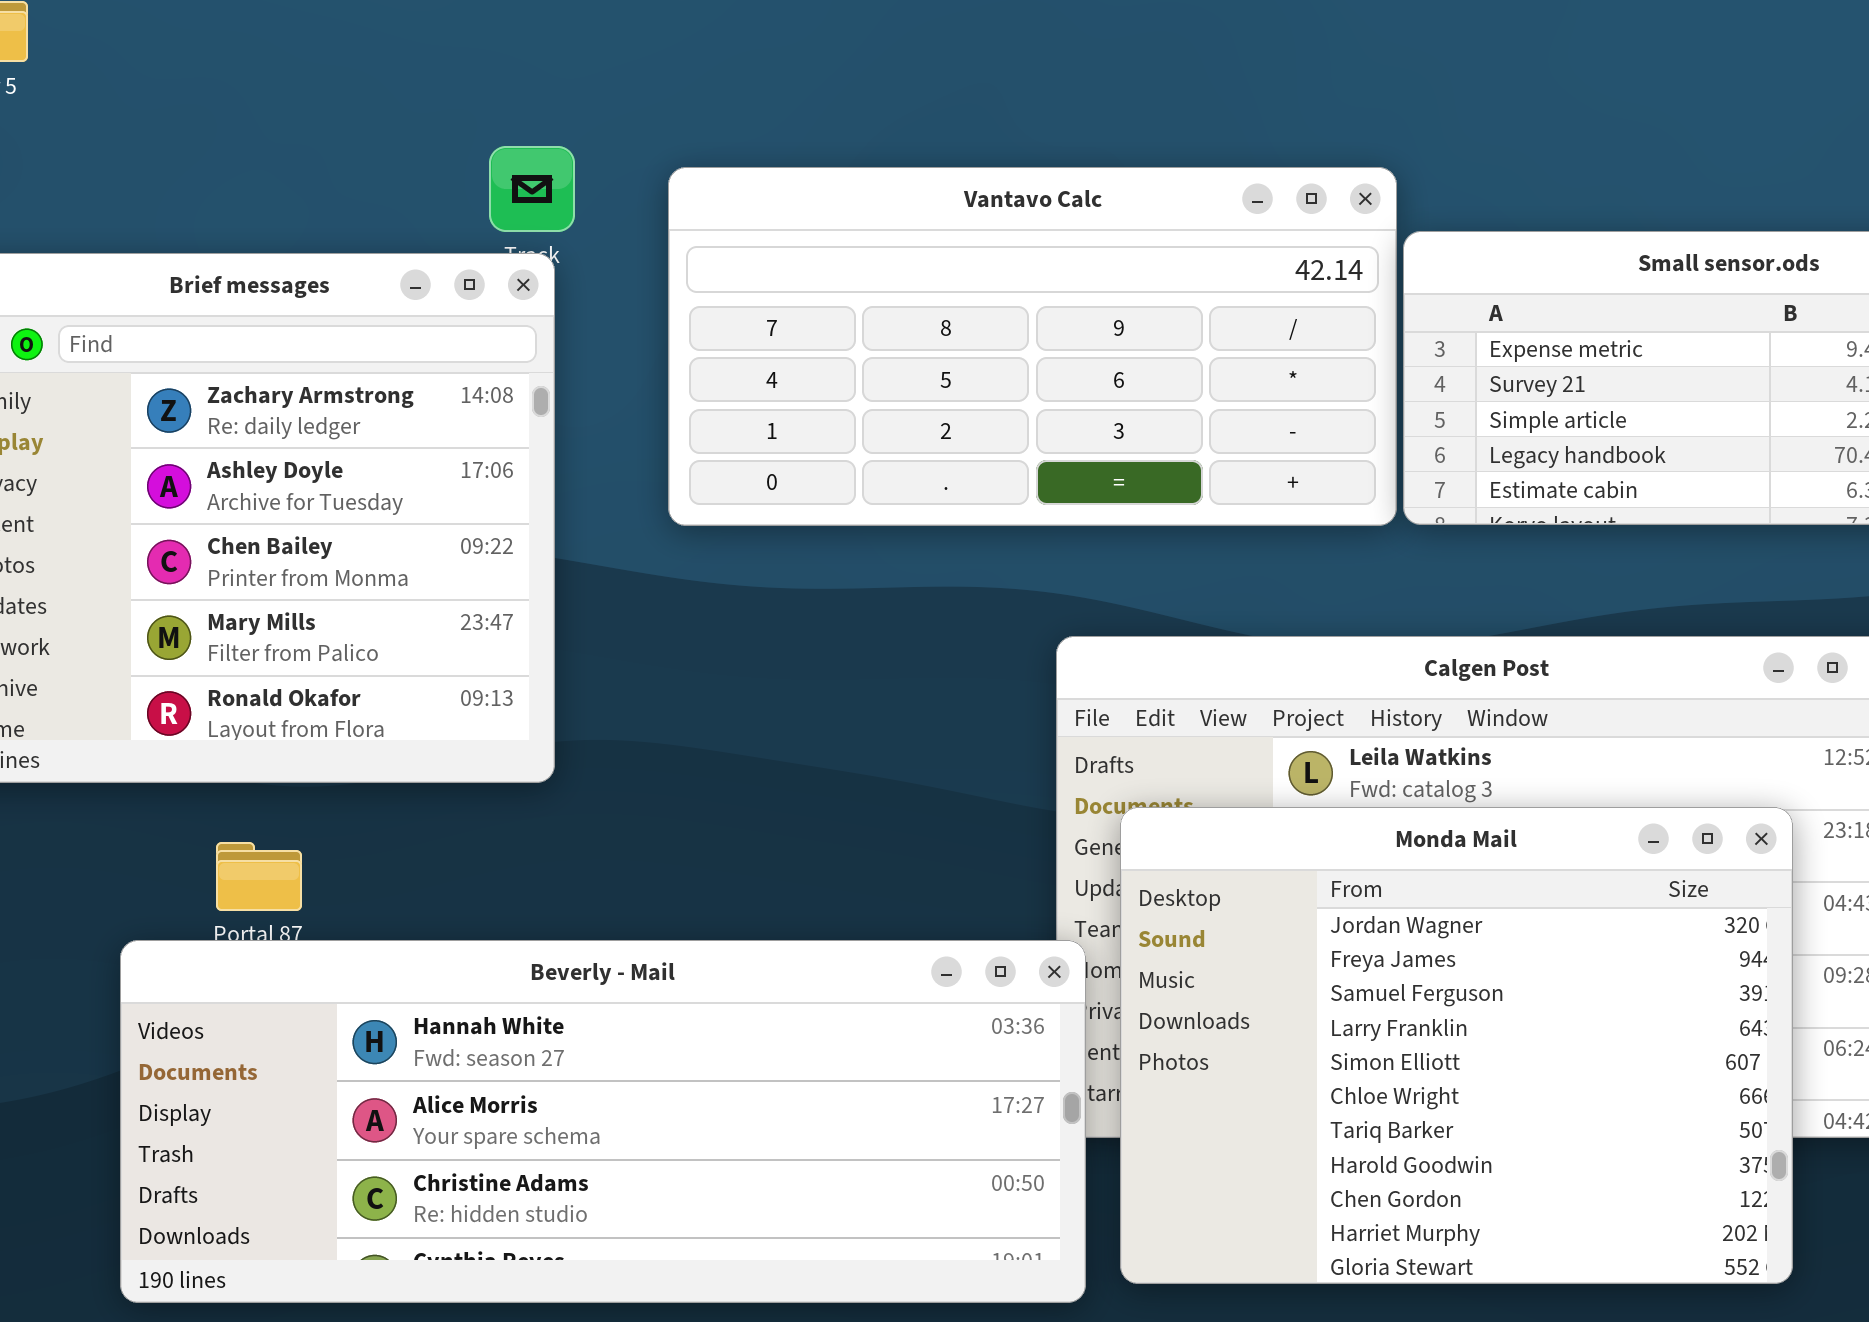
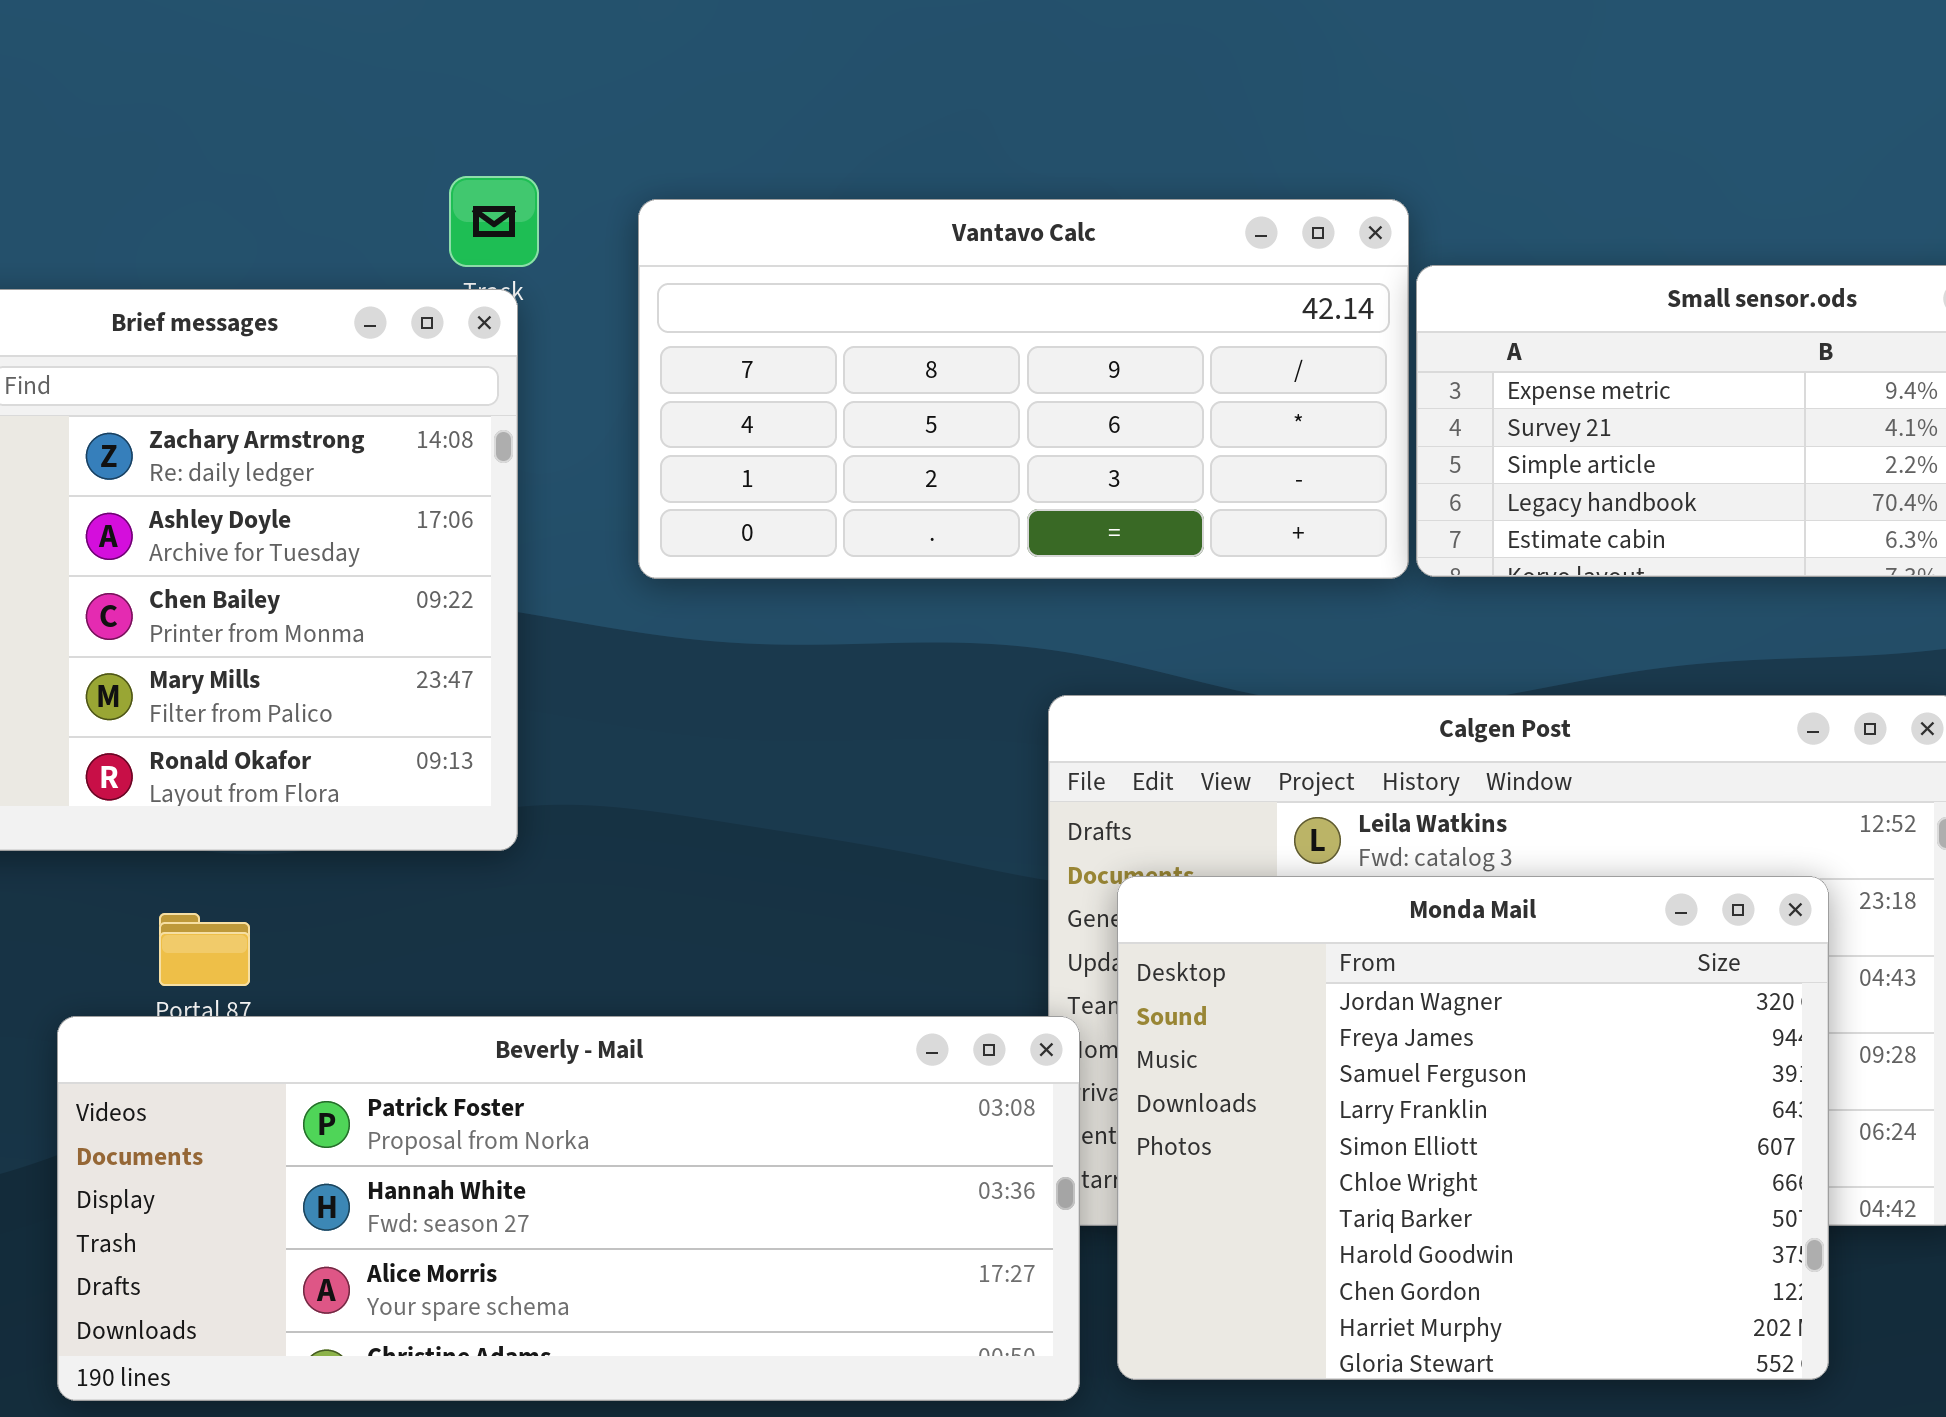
Beverly - Mail: [120,940,1086,1303] -> [57,1016,1080,1401], scrolled up 1 row

